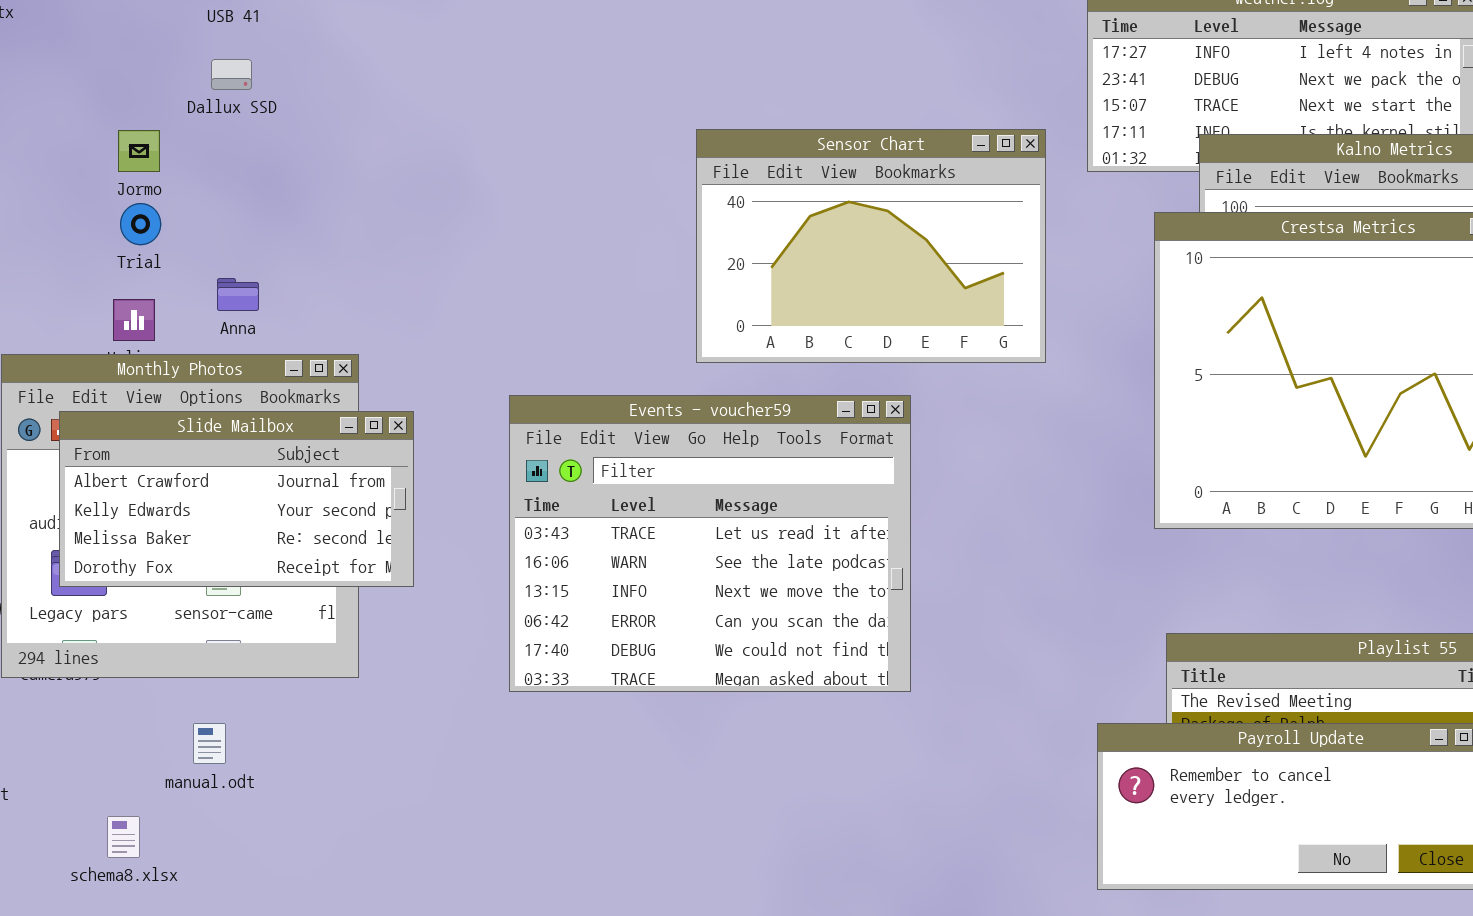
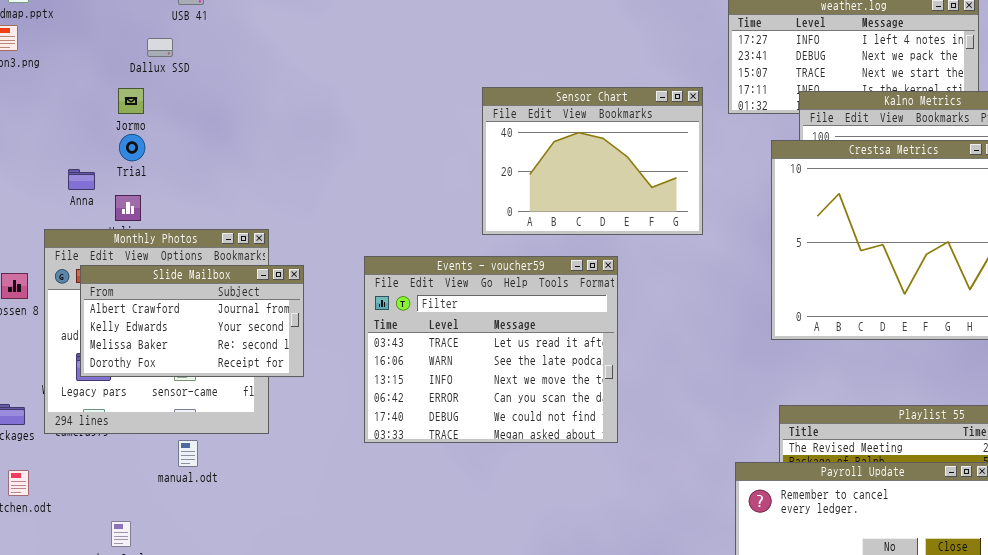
Dallux SSD: [211,59,252,90] -> [147,38,173,57], moved
Anna: [217,278,259,311] -> [68,169,95,190], moved
manual.odt: [193,723,226,764] -> [178,440,198,467], moved

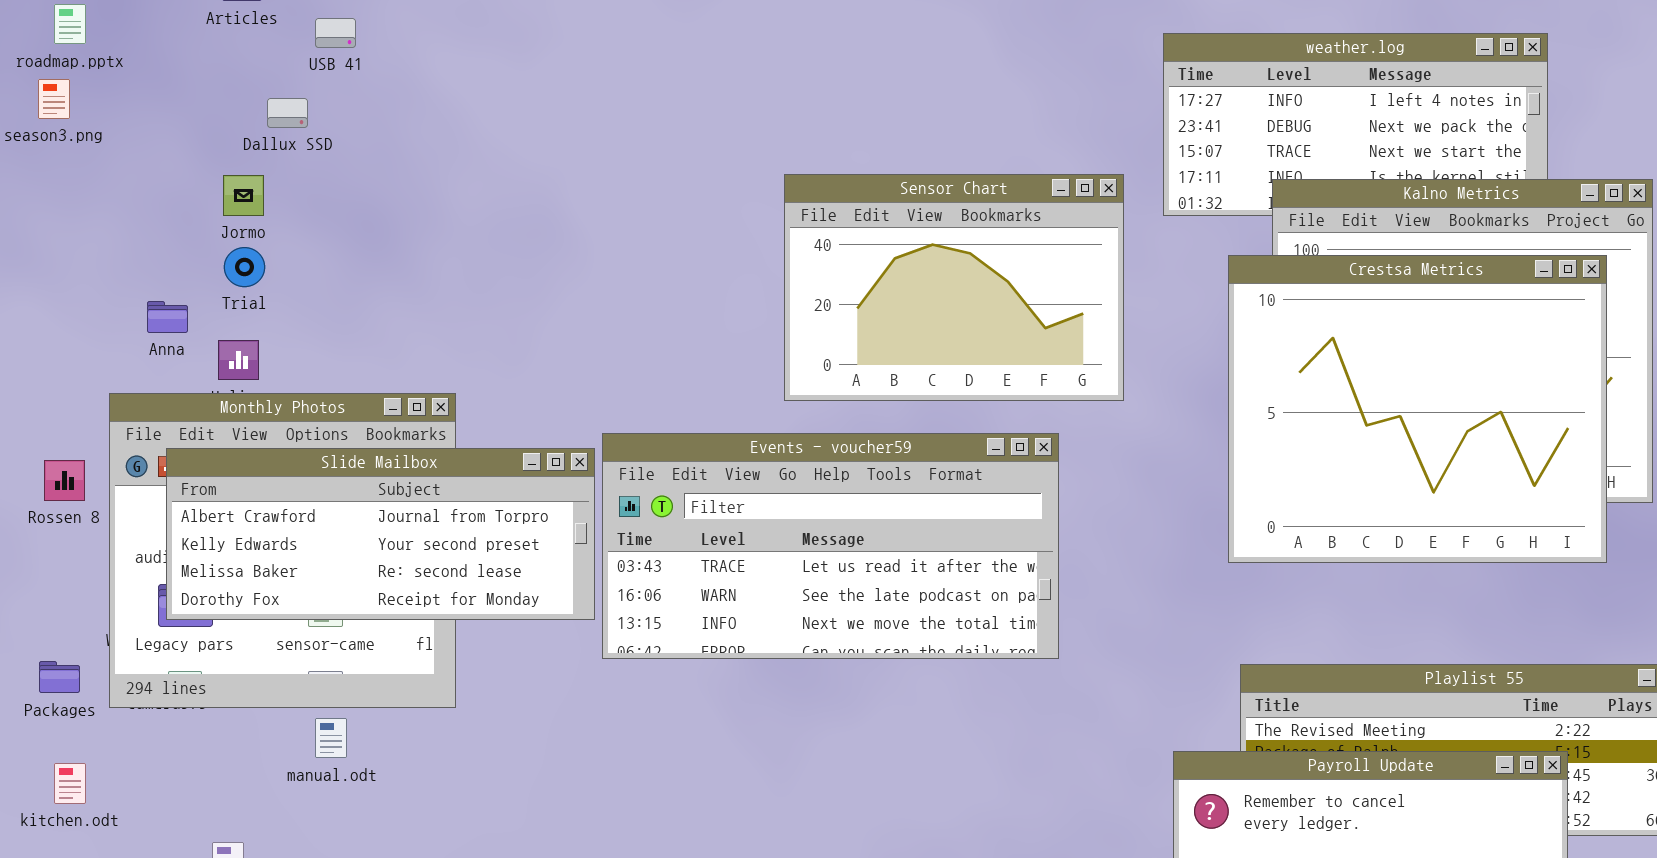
Events - voucher59: [364,256,618,443] -> [602,433,1059,659], resized
Slide Mailbox: [80,265,304,377] -> [166,448,595,620], resized

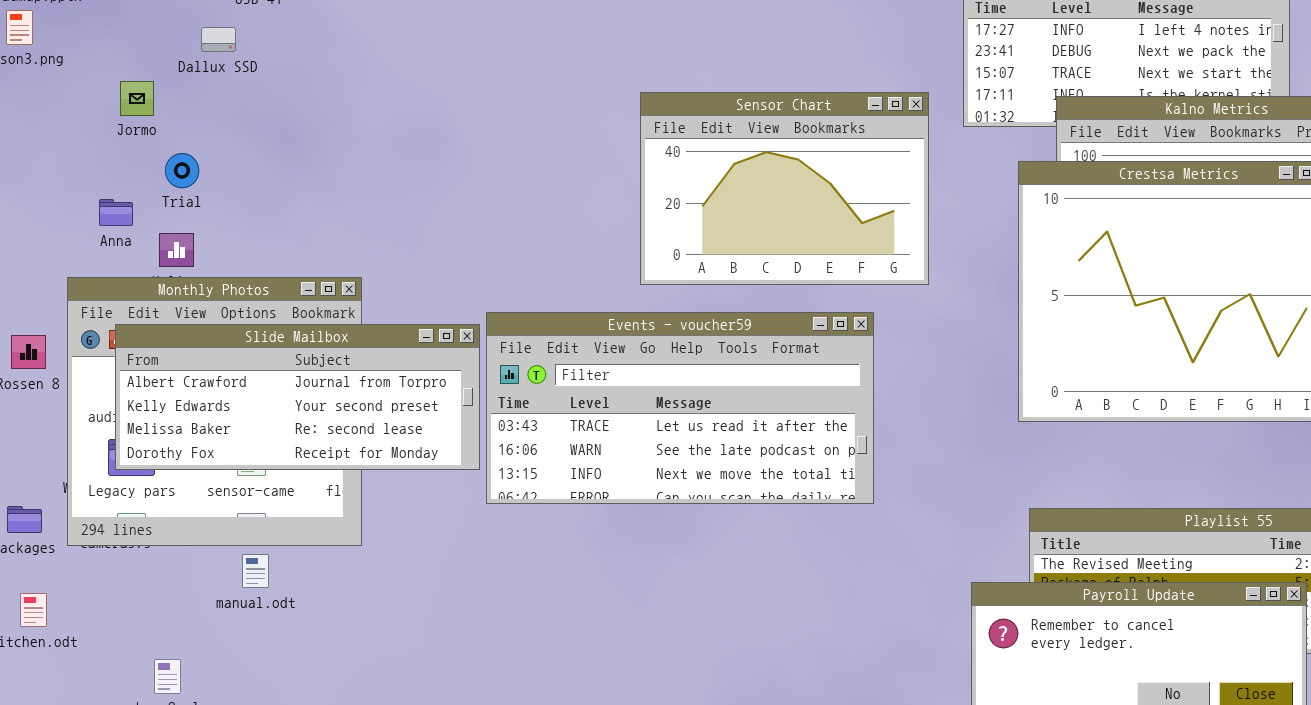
Jormo: [223,175,264,216] -> [120,81,154,116], moved

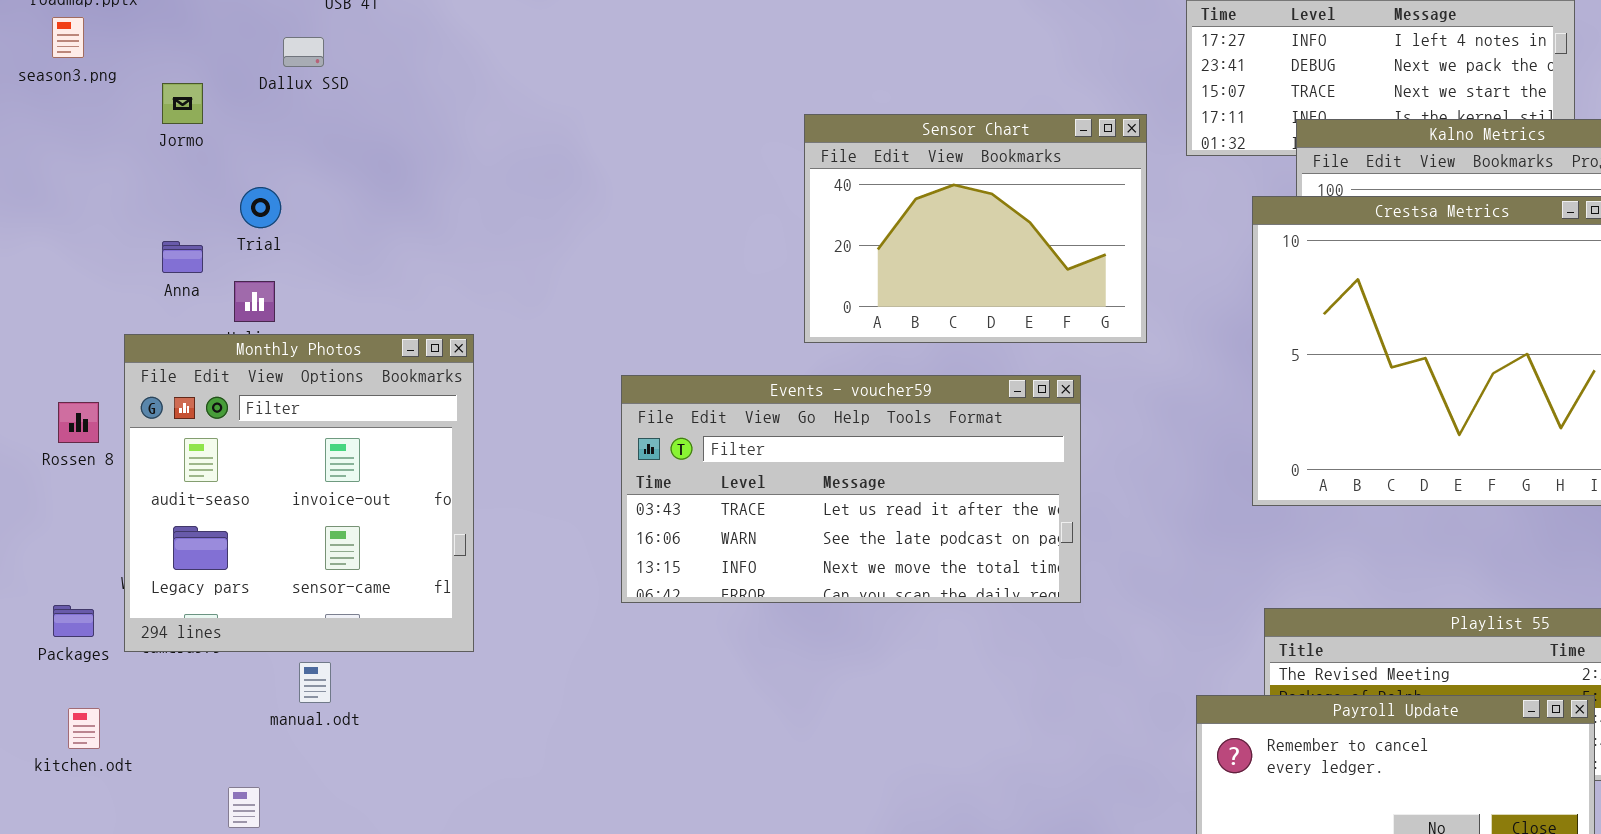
Jormo: [120,81,154,116] -> [162,83,203,124], moved
Slide Mailbox: [115,324,480,470] -> none, closed
manual.odt: [242,554,269,588] -> [299,662,331,703], moved

